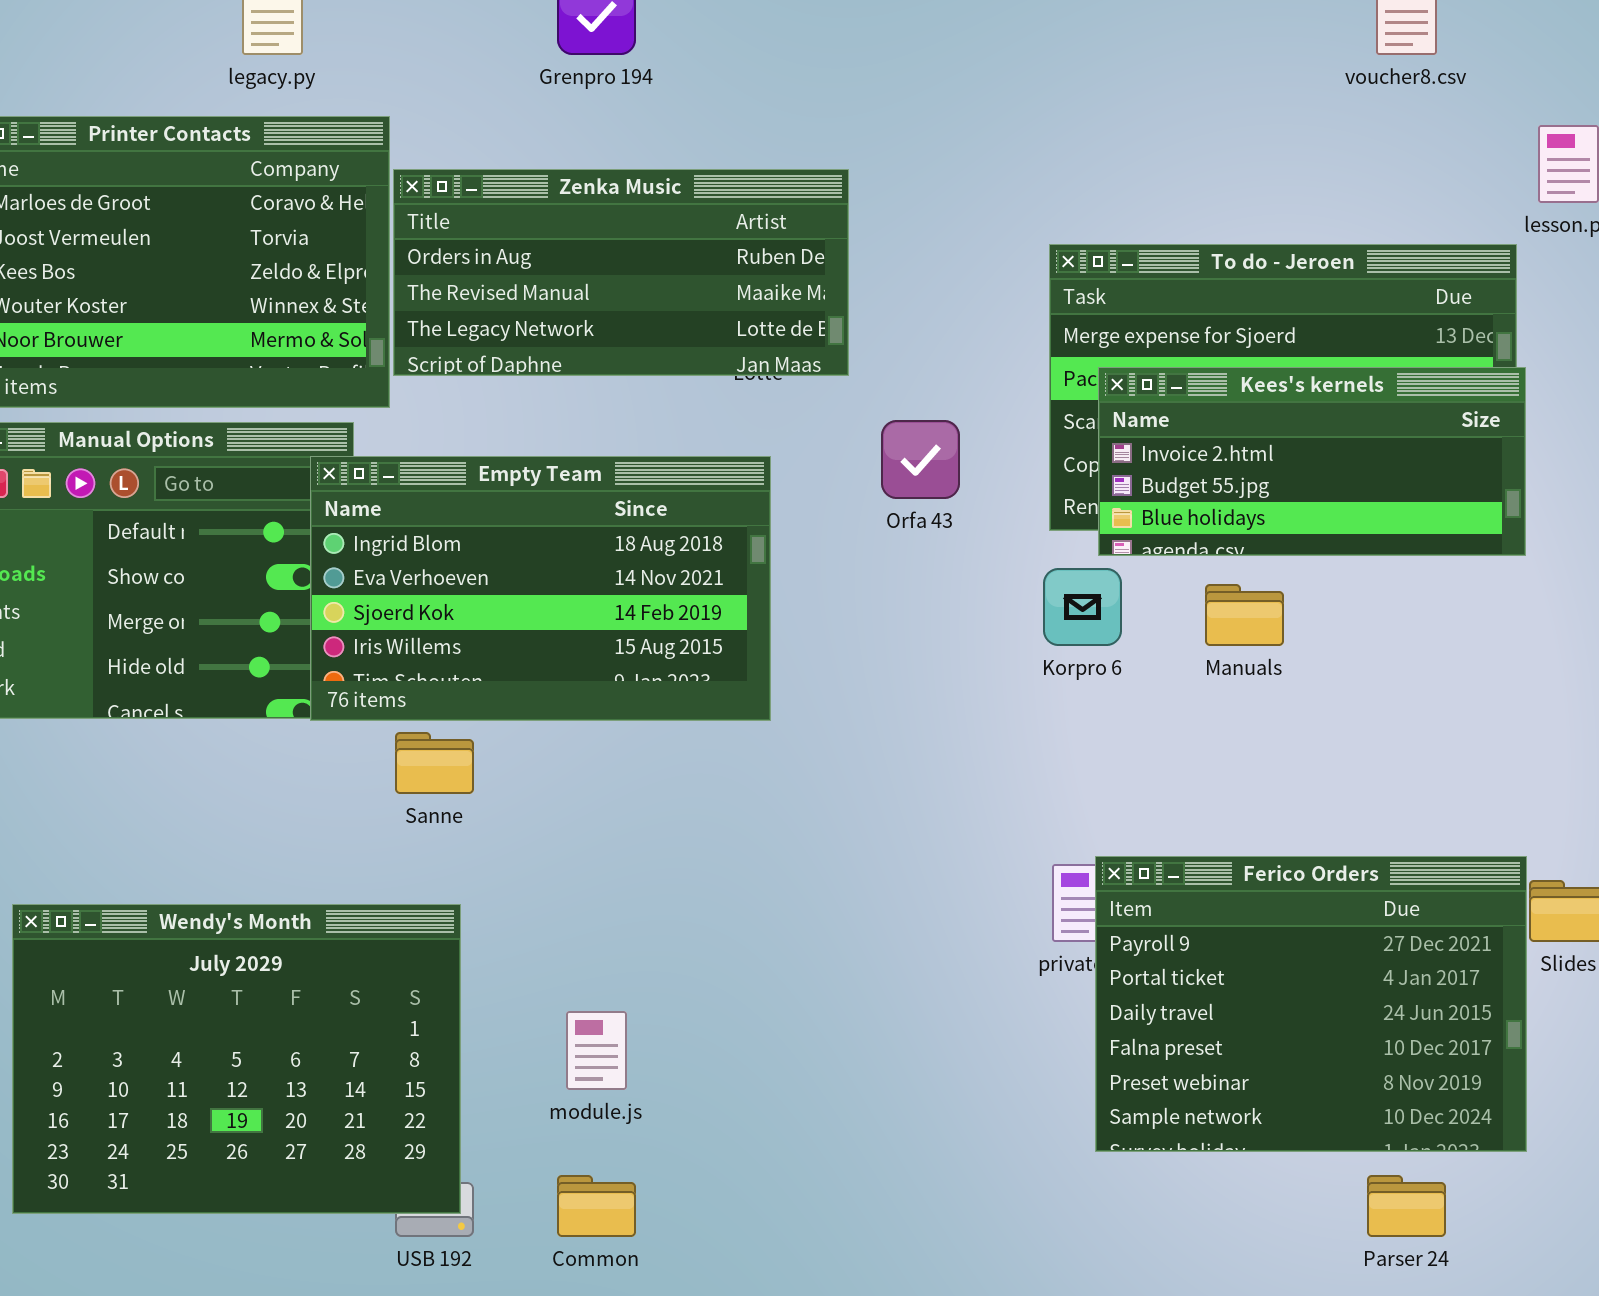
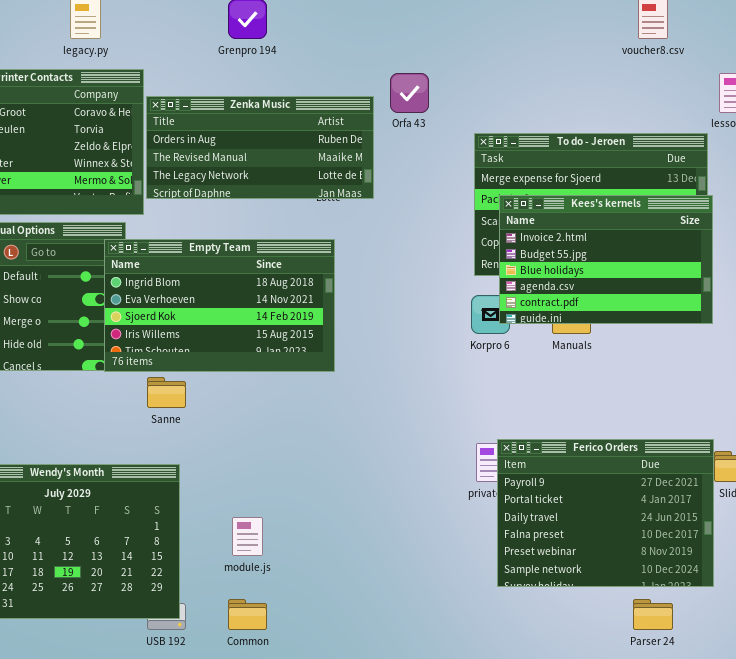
Kees's kernels: [1098,367,1526,556] -> [499,195,713,324], resized
Orfa 43: [881,420,960,499] -> [390,73,429,113], moved

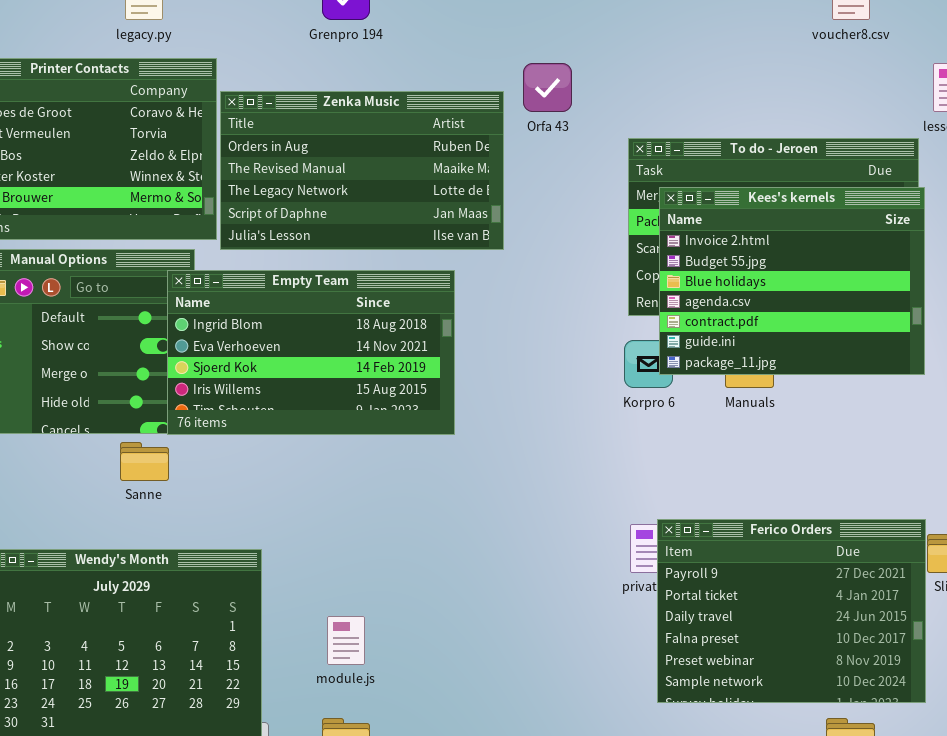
Zenka Music: [146,96,374,199] -> [220,91,504,250], resized
Kees's kernels: [499,195,713,324] -> [659,187,925,375], resized
Sanne: [147,377,186,408] -> [120,442,169,481], moved

